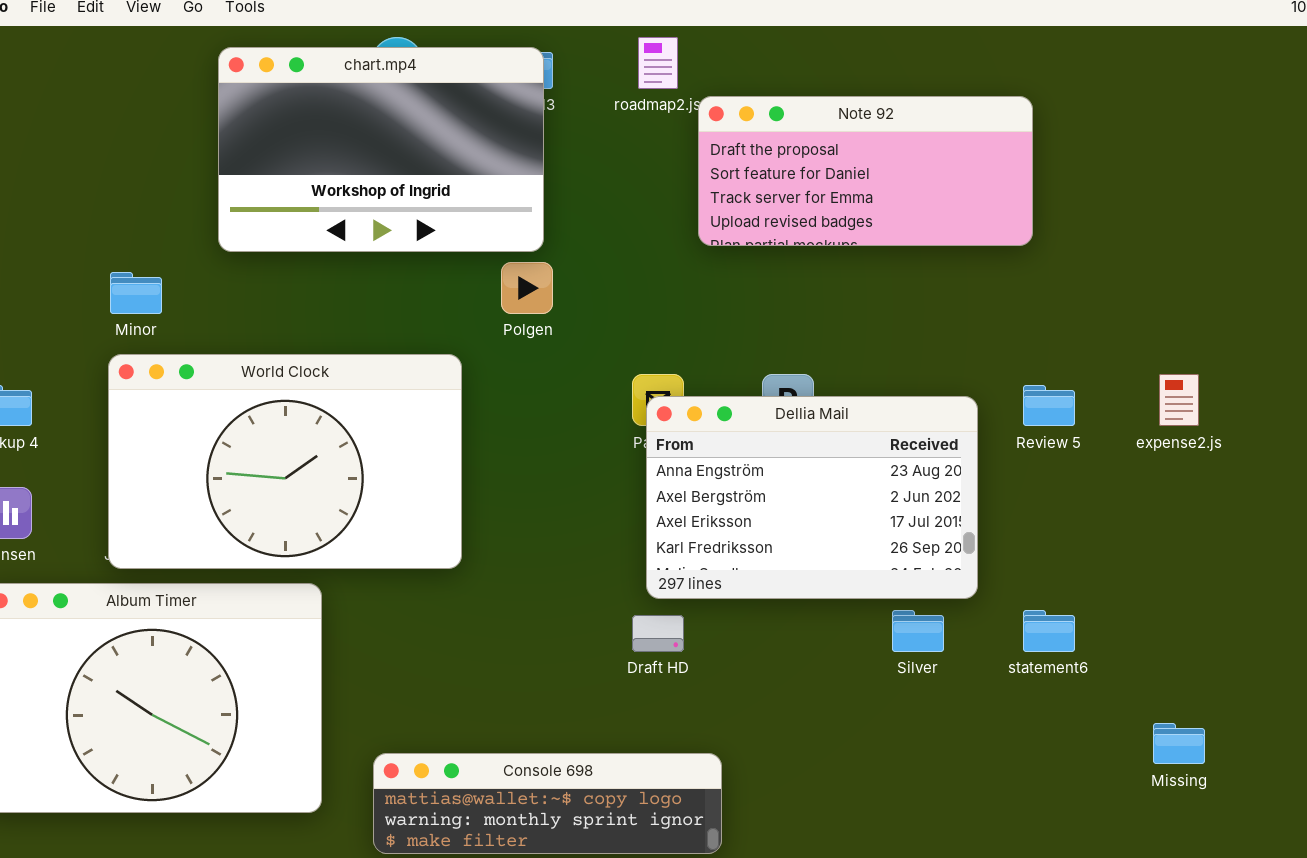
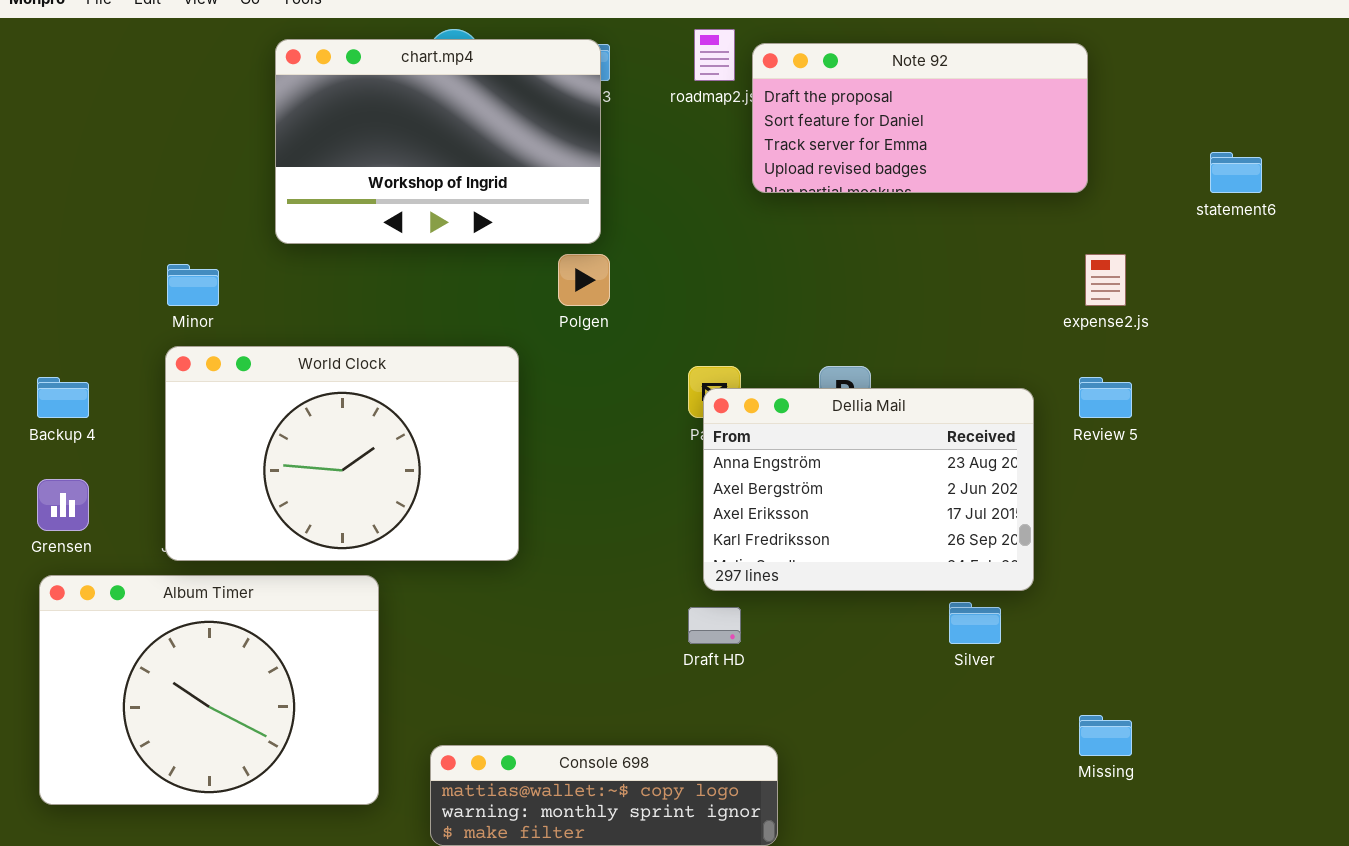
Note 92: [698,96,1033,246] -> [752,43,1088,193], moved
expense2.js: [1159,374,1199,426] -> [1085,254,1126,306], moved
statement6: [1023,610,1075,652] -> [1210,152,1262,193], moved
Missing: [1153,723,1205,764] -> [1079,715,1132,756], moved

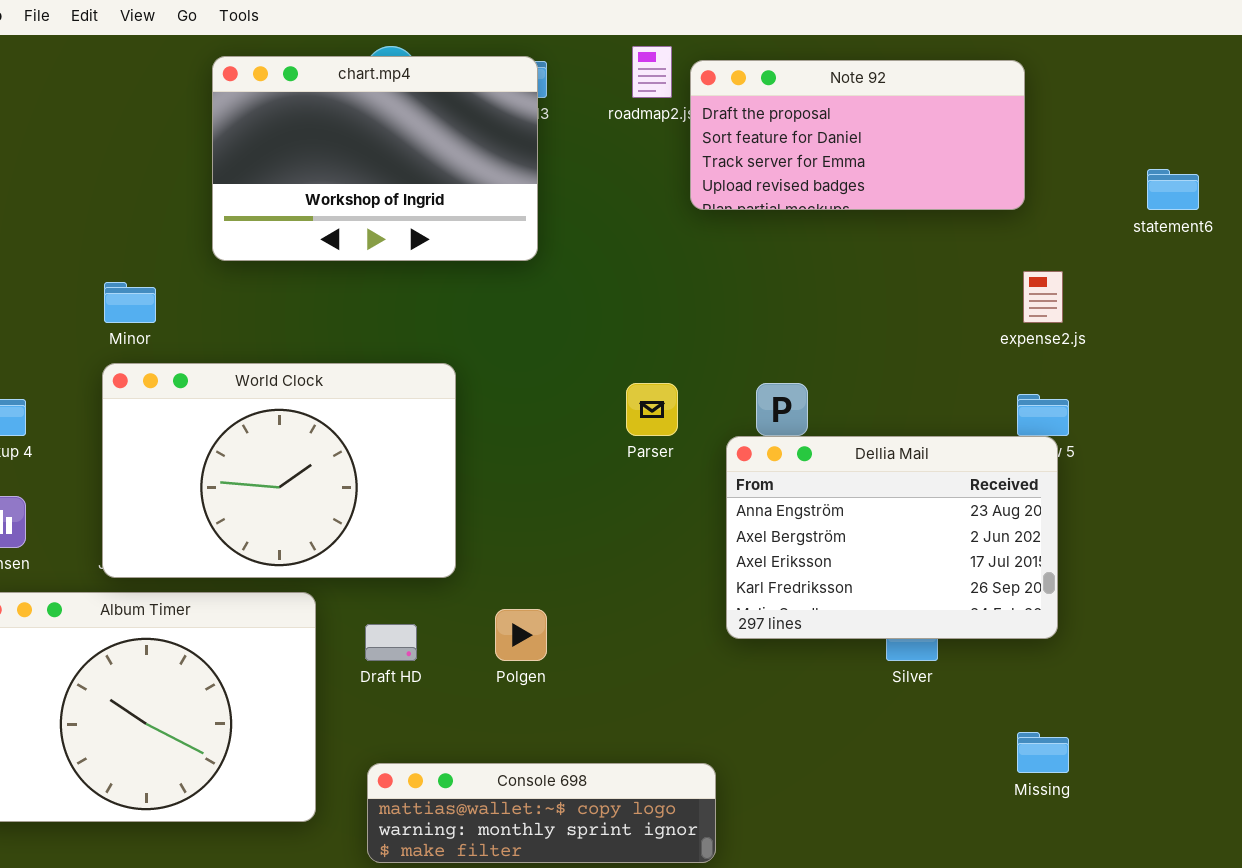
Polgen: [558,254,610,306] -> [495,609,547,661], moved
Dellia Mail: [703,388,1034,591] -> [726,436,1058,639], moved
Draft HD: [688,607,741,644] -> [365,624,417,661], moved

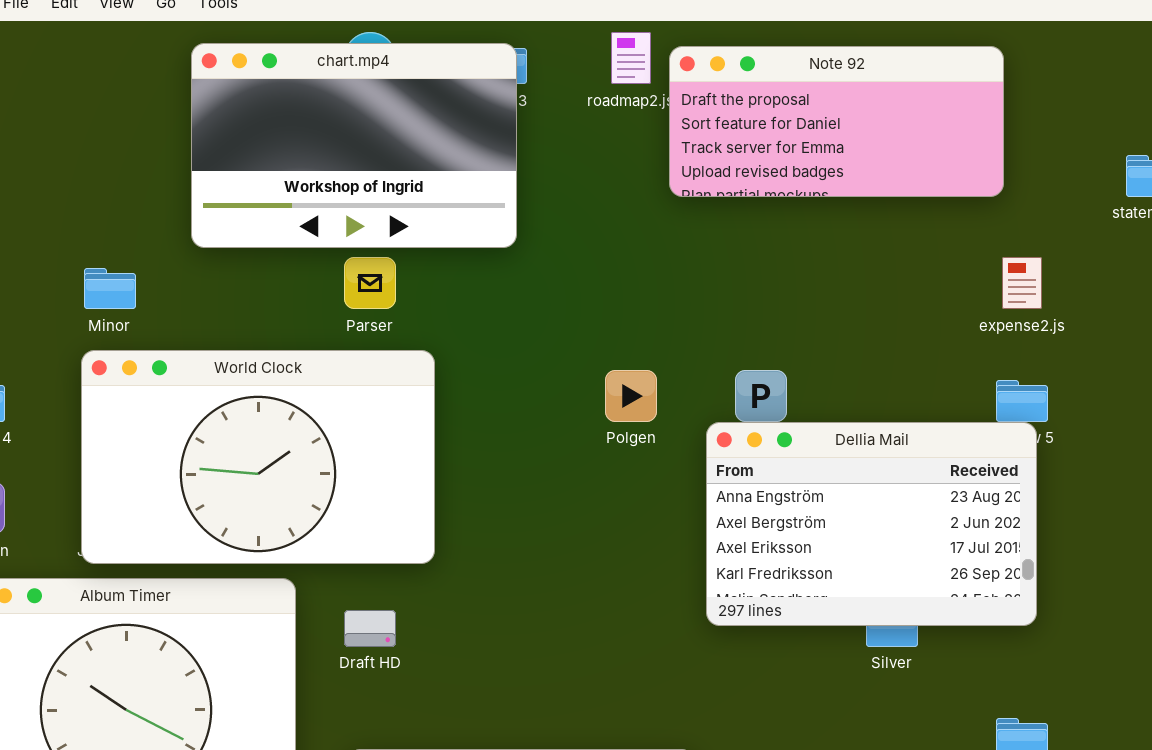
Parser: [626,383,678,436] -> [344,257,396,309], moved
Polgen: [495,609,547,661] -> [605,370,657,422], moved

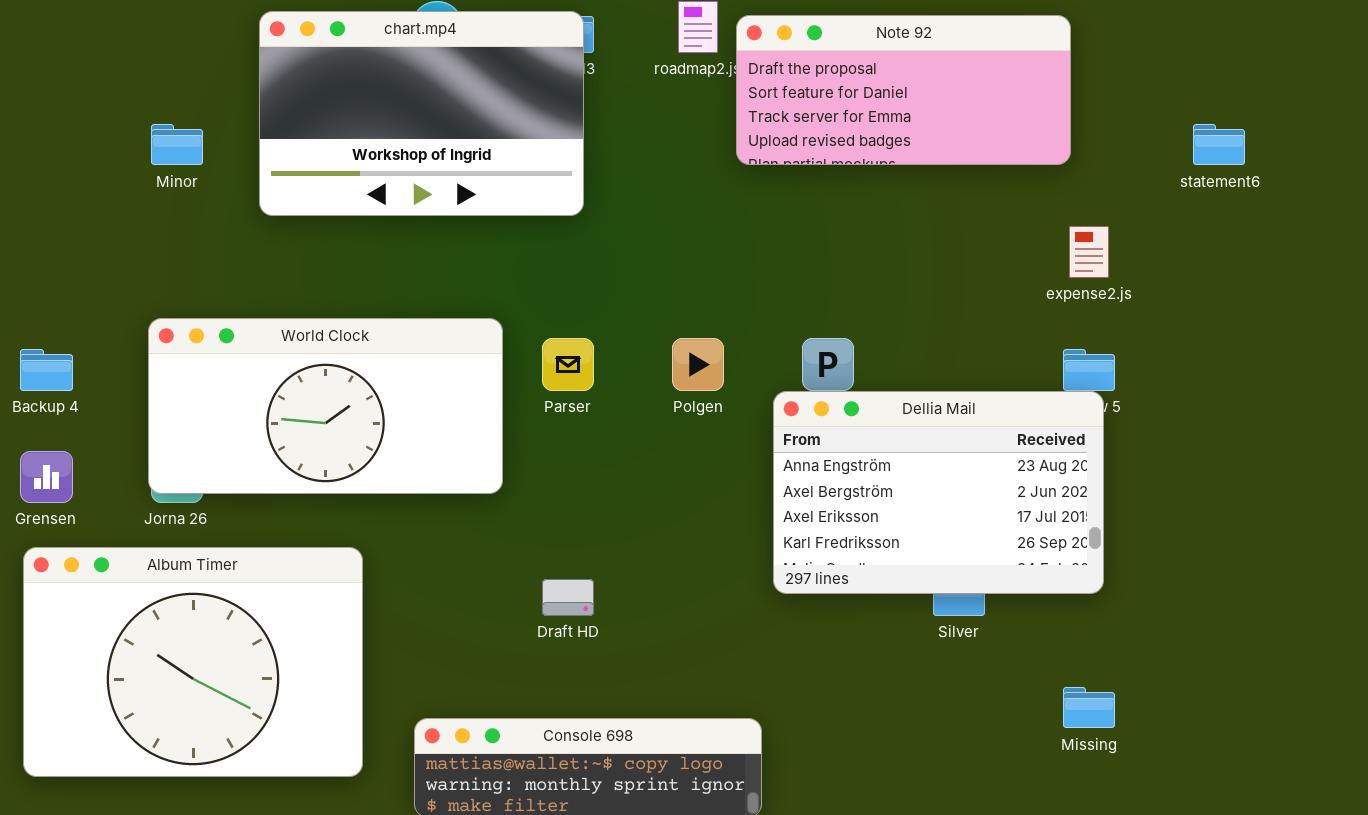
Parser: [344,257,396,309] -> [542,338,594,391], moved
Minor: [84,268,136,309] -> [151,124,203,165], moved
World Clock: [81,350,435,564] -> [148,318,503,494], resized
Draft HD: [344,610,396,647] -> [542,579,594,616], moved

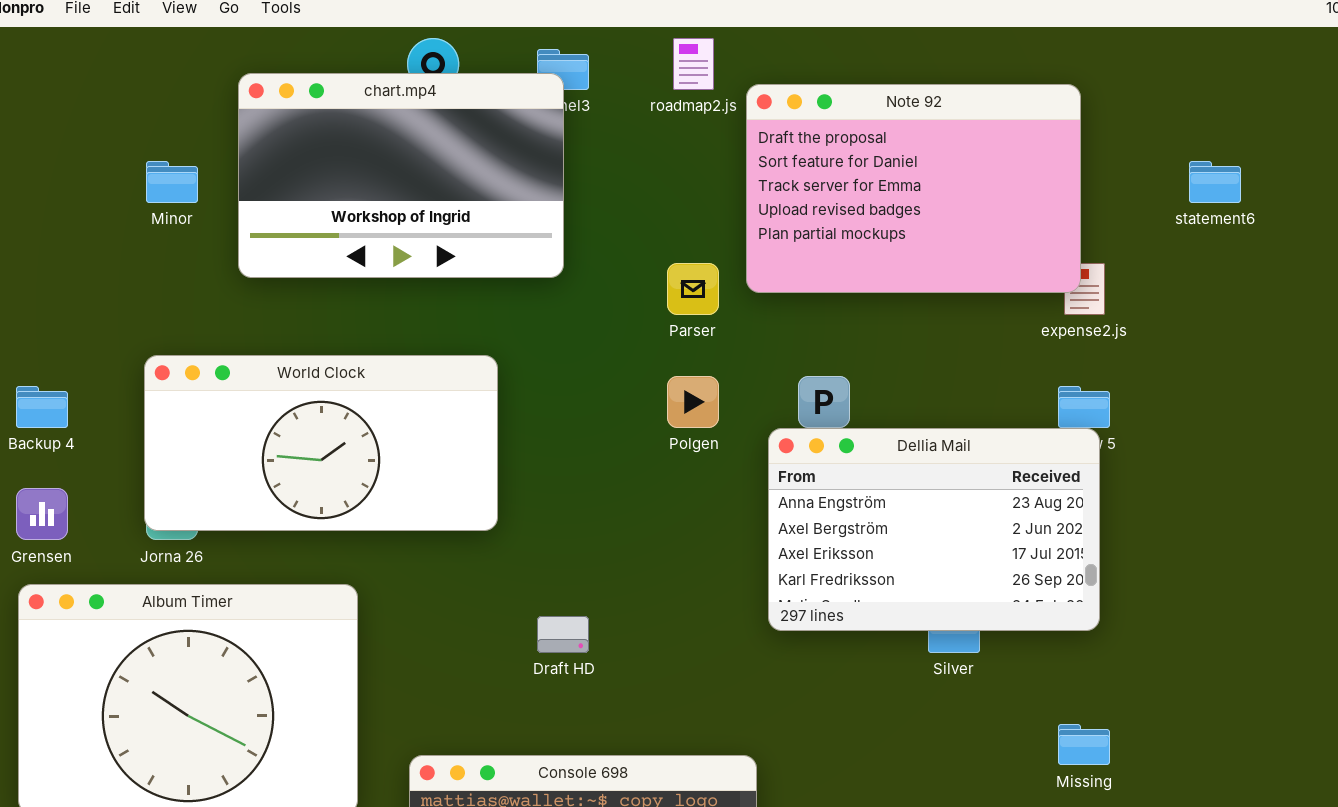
chart.mp4: [259,11,584,216] -> [238,73,564,278], moved
Note 92: [736,15,1071,165] -> [746,84,1081,293], moved, resized
Parser: [542,338,594,391] -> [667,263,719,315], moved

